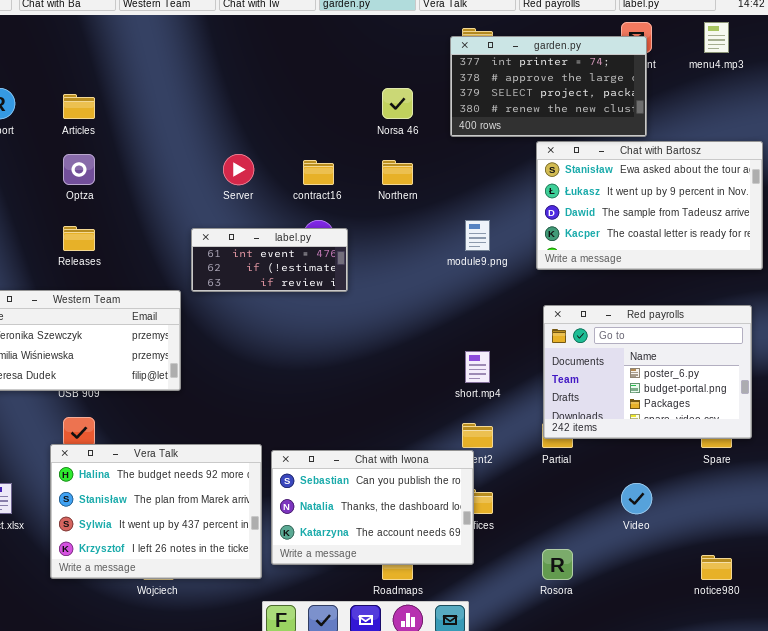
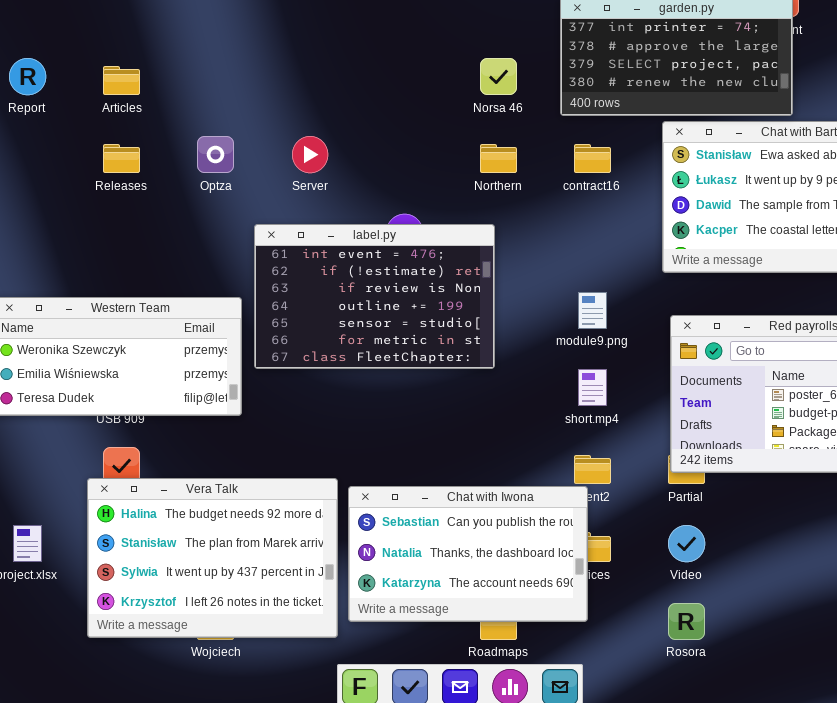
Optza: [63,154,95,185] -> [197,136,234,173], moved
contract16: [303,160,334,185] -> [574,144,611,173], moved
module9.png: [465,220,490,251] -> [578,292,607,329], moved
Releases: [63,226,95,251] -> [103,144,140,173], moved
label.py: [191,228,348,292] -> [254,224,495,369], resized
Video: [621,483,652,514] -> [668,525,705,562], moved

